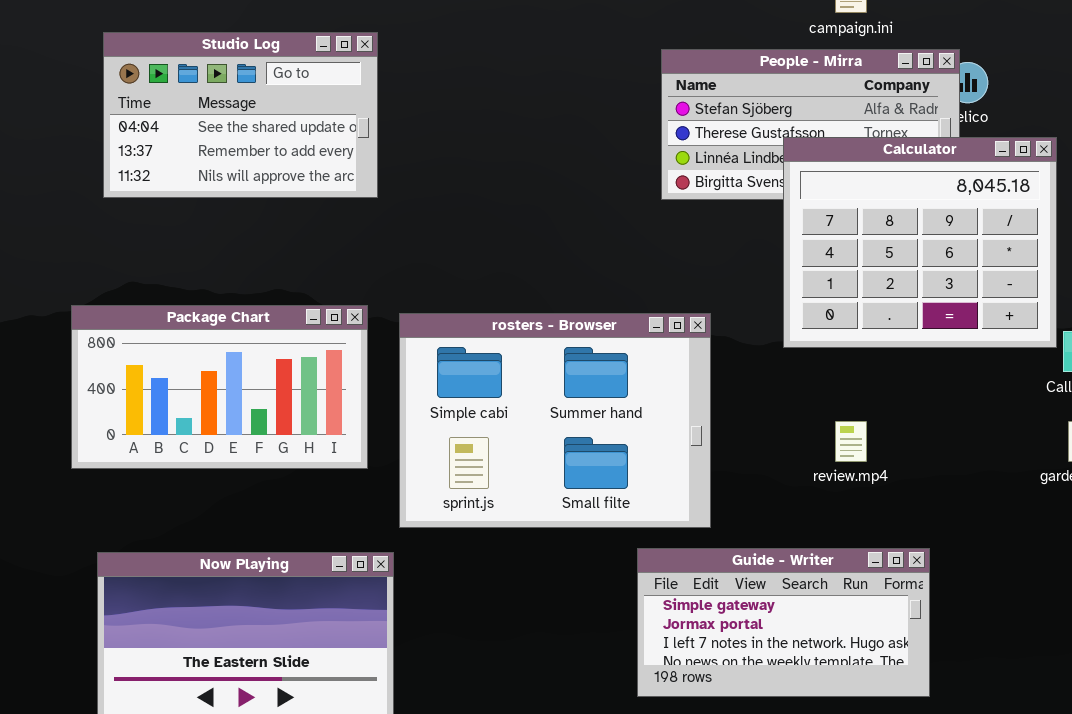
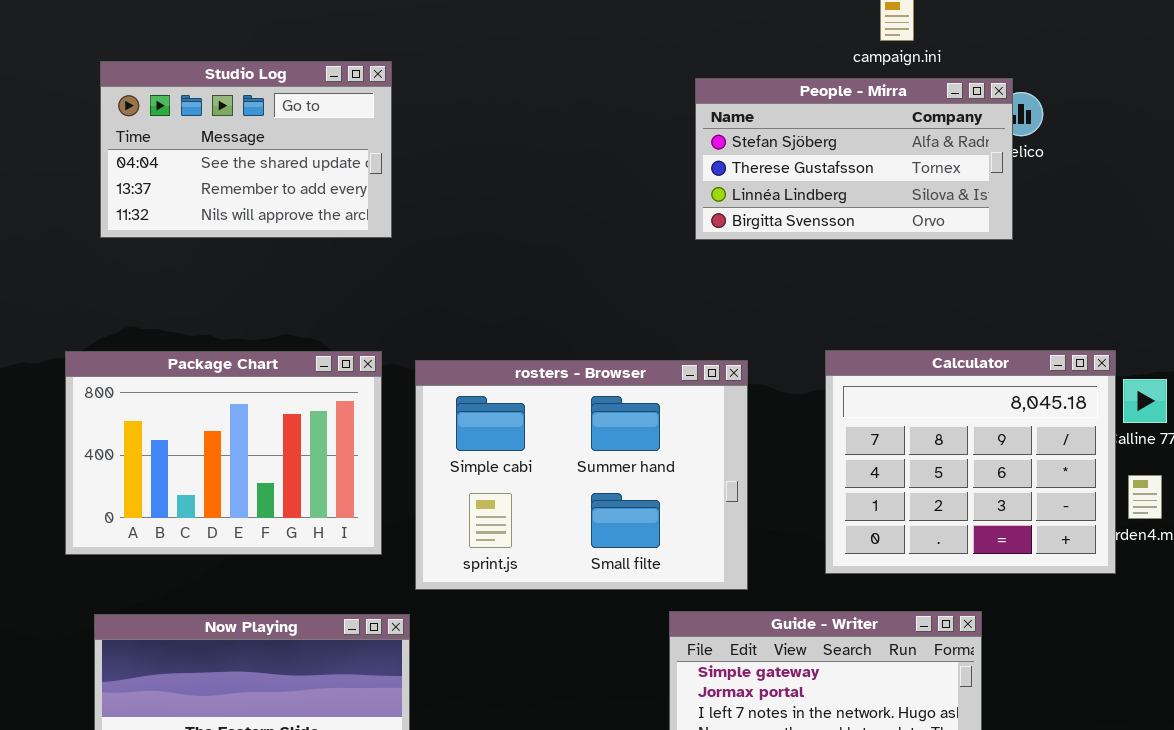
Calculator: [783,137,1057,348] -> [825,350,1116,574], moved
Package Chart: [71,305,368,469] -> [65,351,382,555], resized

